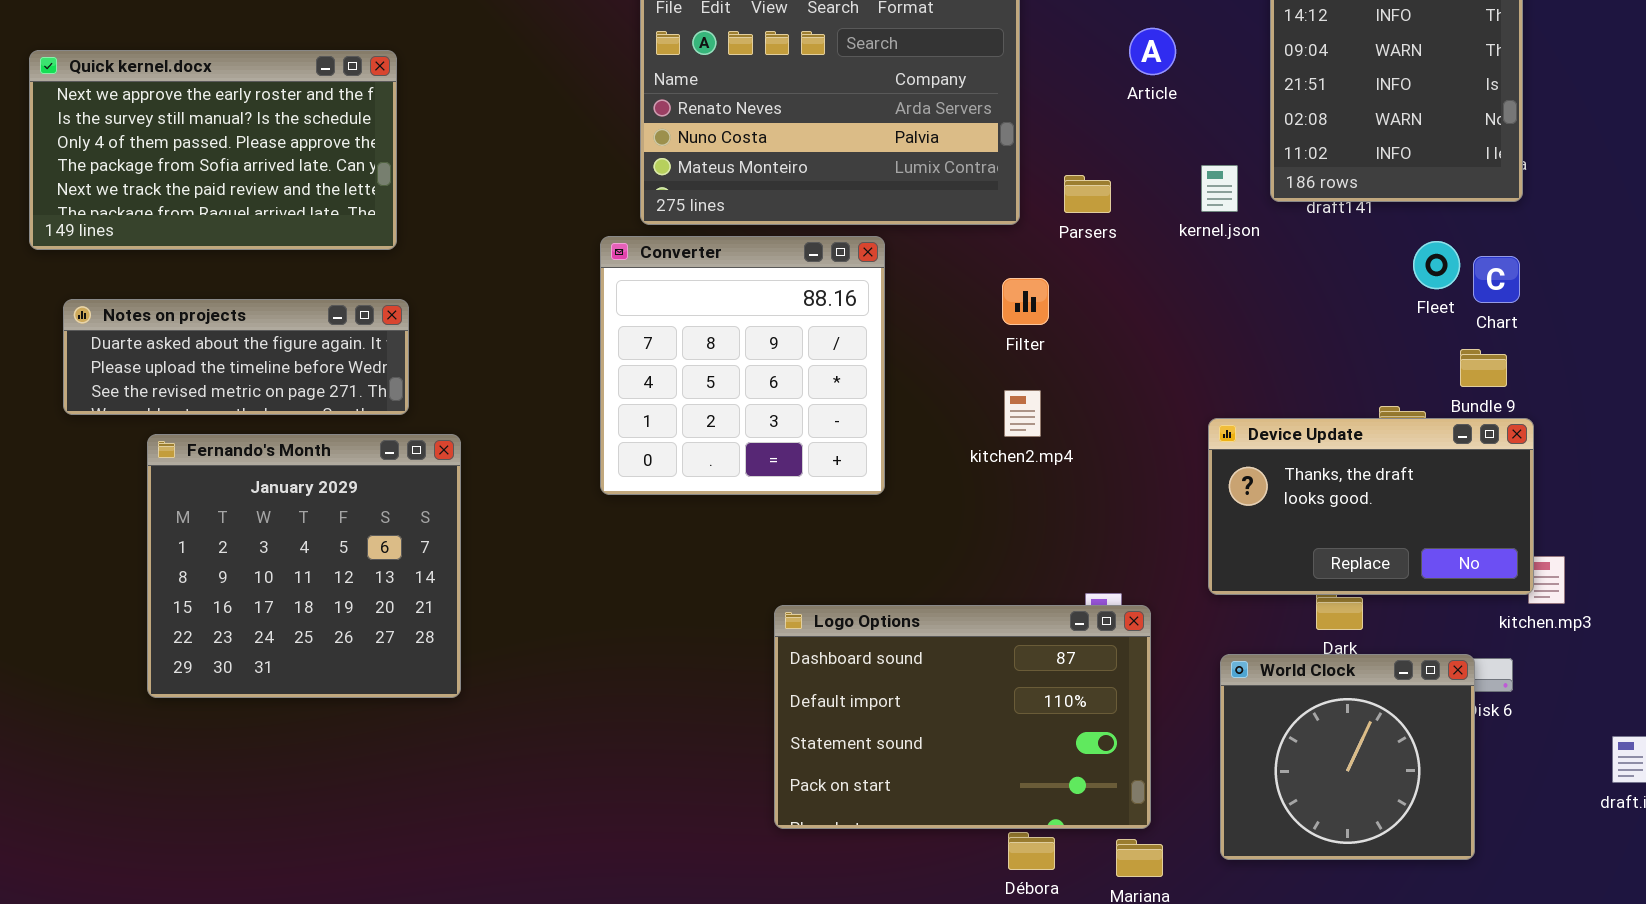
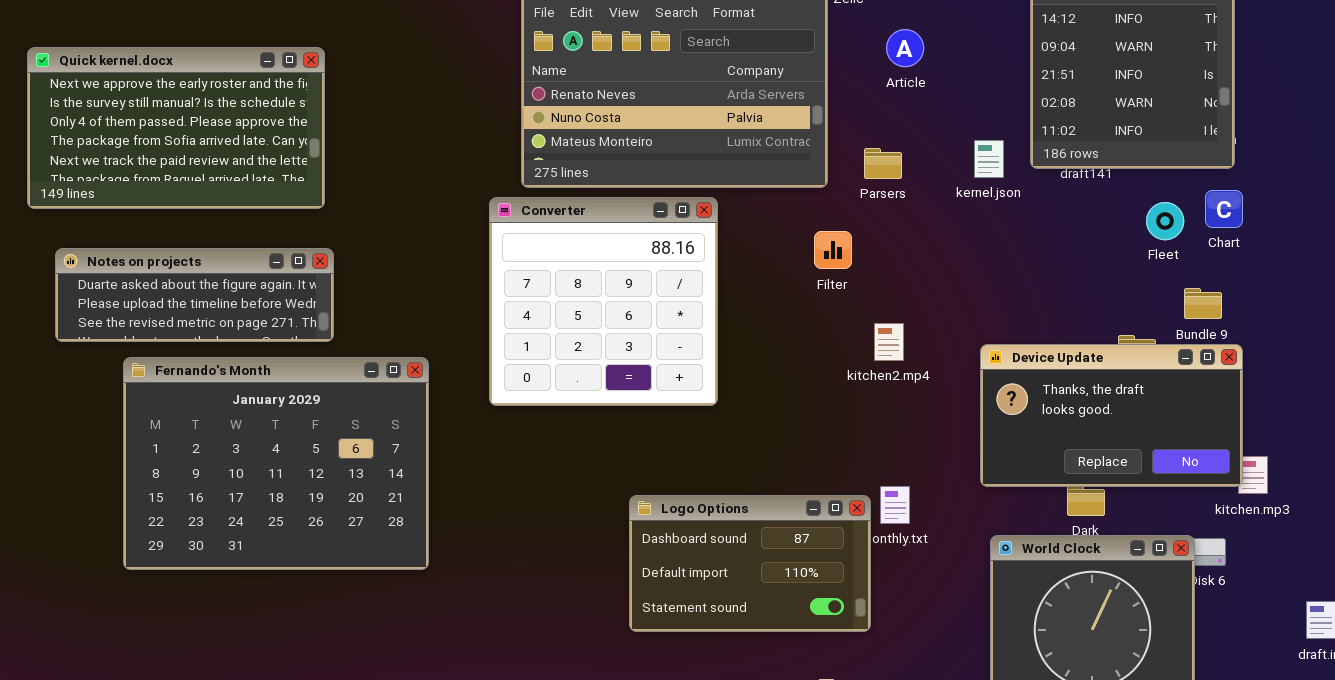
Article: [1129,28,1176,75] -> [886,29,924,67], moved
Chart: [1473,256,1520,303] -> [1205,190,1243,228], moved
kitchen2.mp4: [1004,390,1041,437] -> [874,323,904,361], moved
Fernando's Month: [147,434,461,698] -> [123,357,429,570], resized
Logo Options: [774,605,1151,829] -> [629,495,871,632], resized

